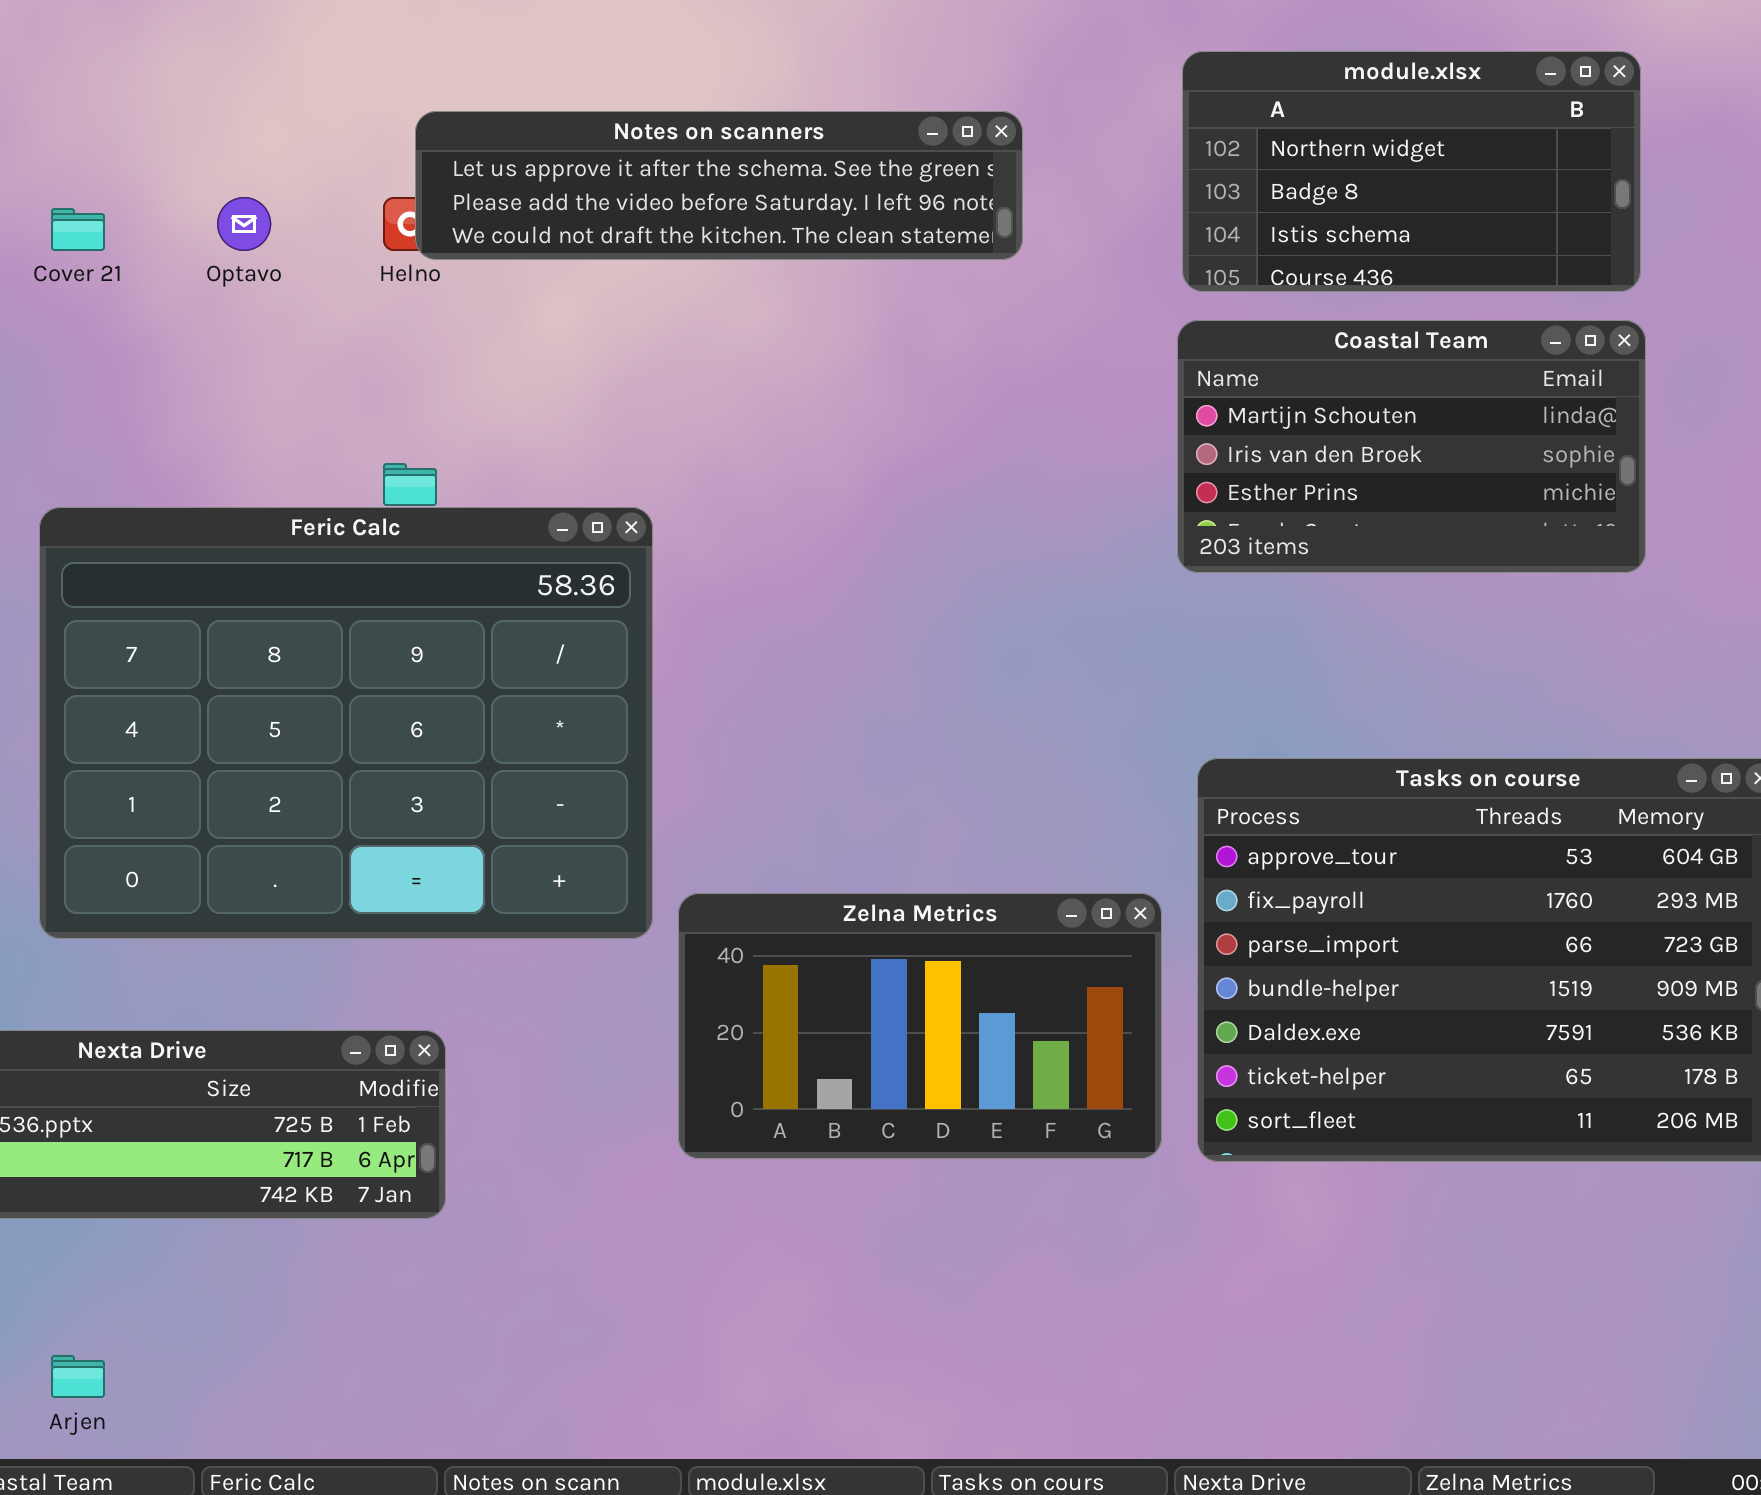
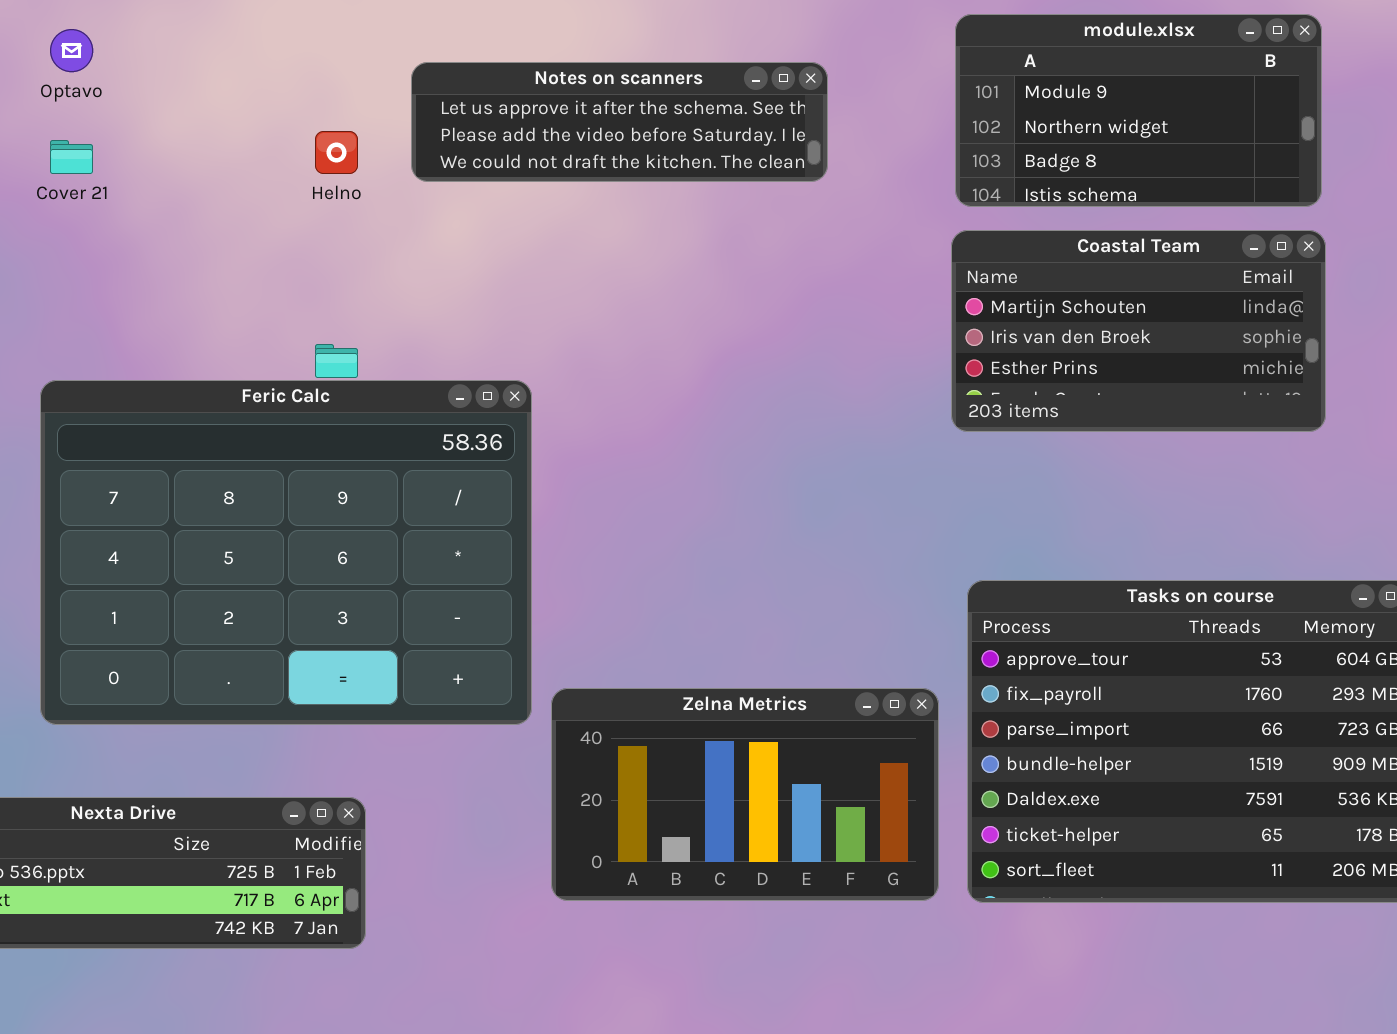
module.xlsx: [1182,51,1641,292] -> [955,14,1322,207], scrolled up 1 row
Notes on scanners: [415,111,1023,260] -> [411,62,828,182], resized
Optavo: [217,197,271,251] -> [50,29,93,72], moved

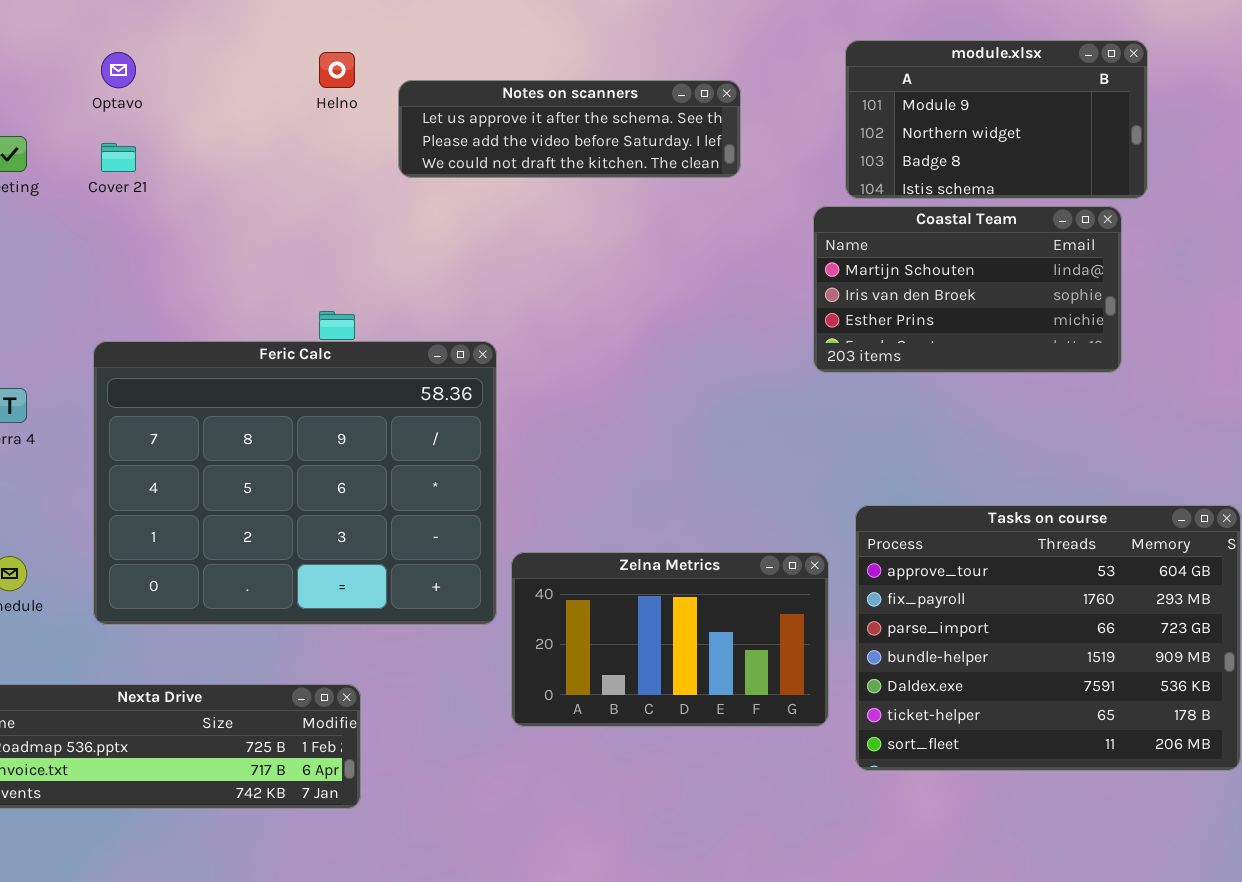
Helno: [315,131,358,174] -> [319,52,355,88], moved
Coastal Team: [951,230,1326,432] -> [813,206,1122,373], moved
Zelna Metrics: [551,688,939,901] -> [511,552,829,727], moved

